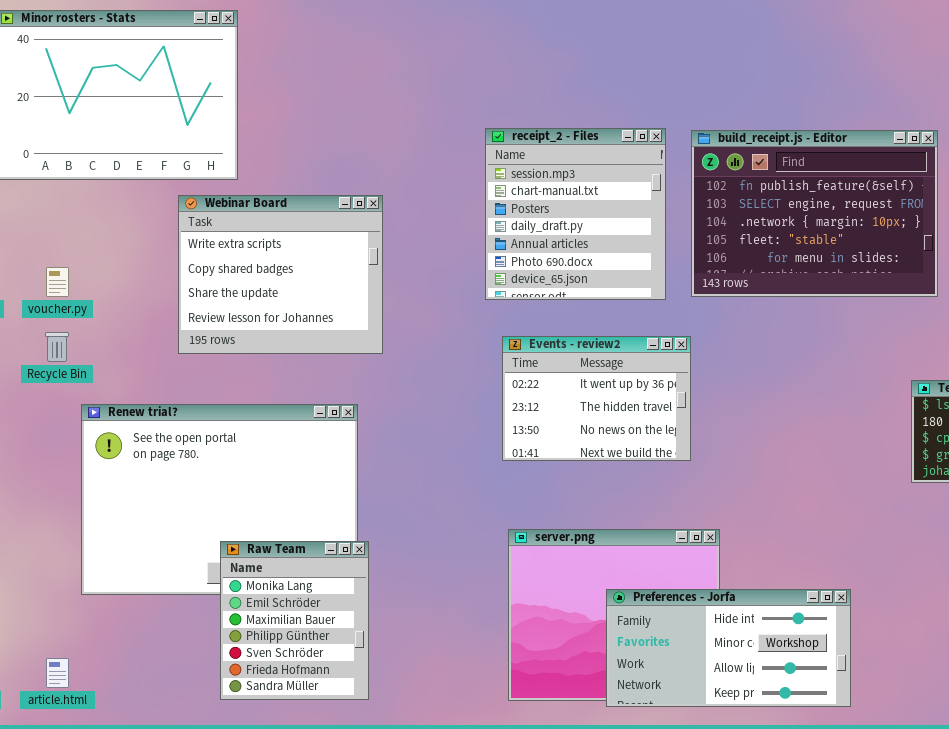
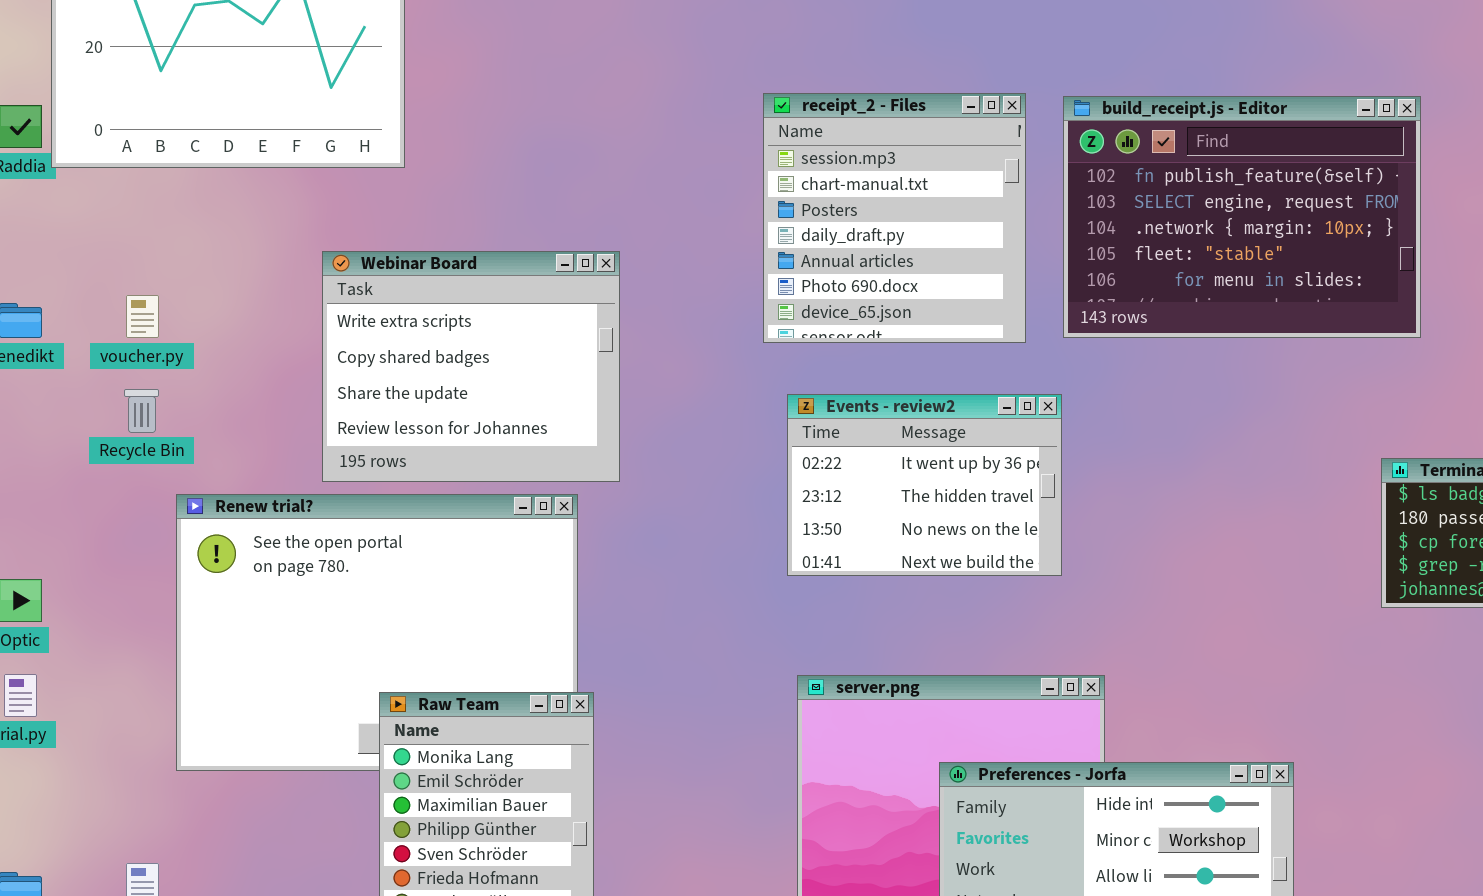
Webinar Board: [178,195,383,354] -> [322,251,620,482], moved

